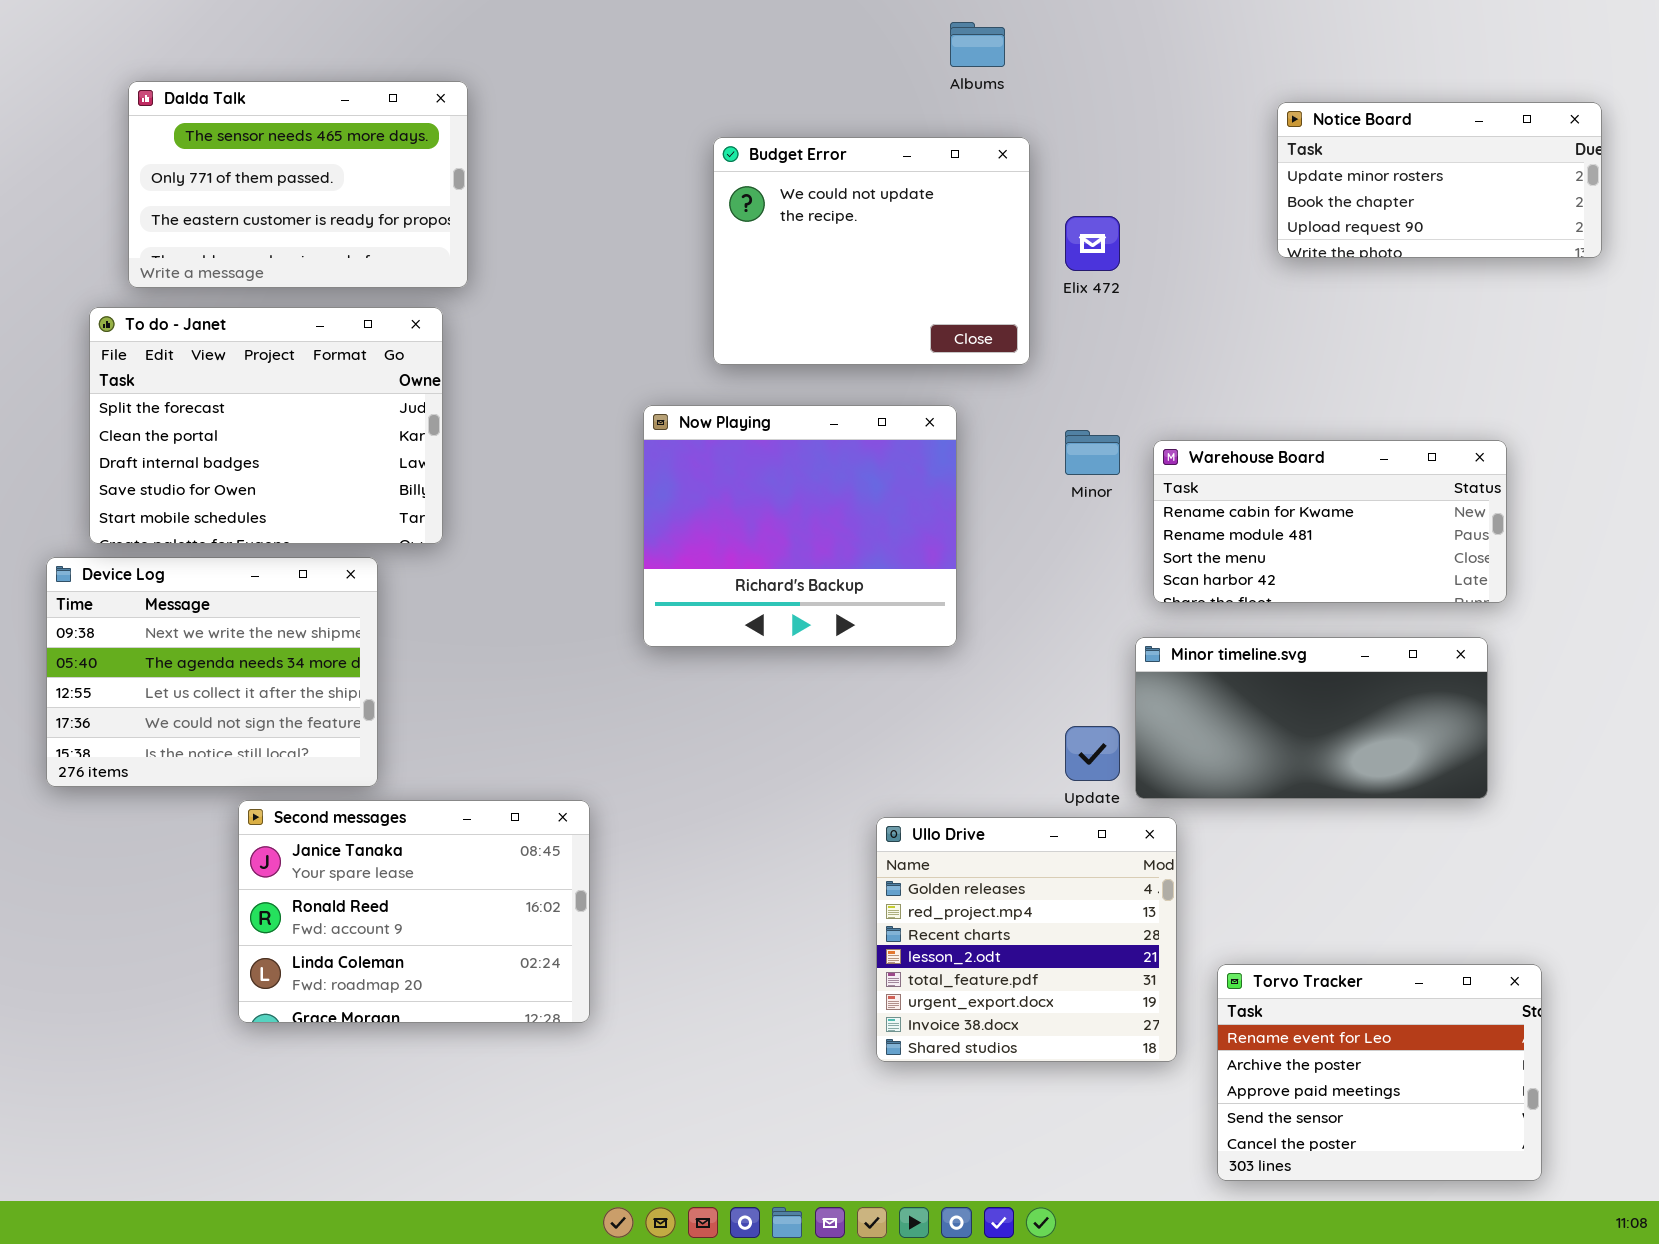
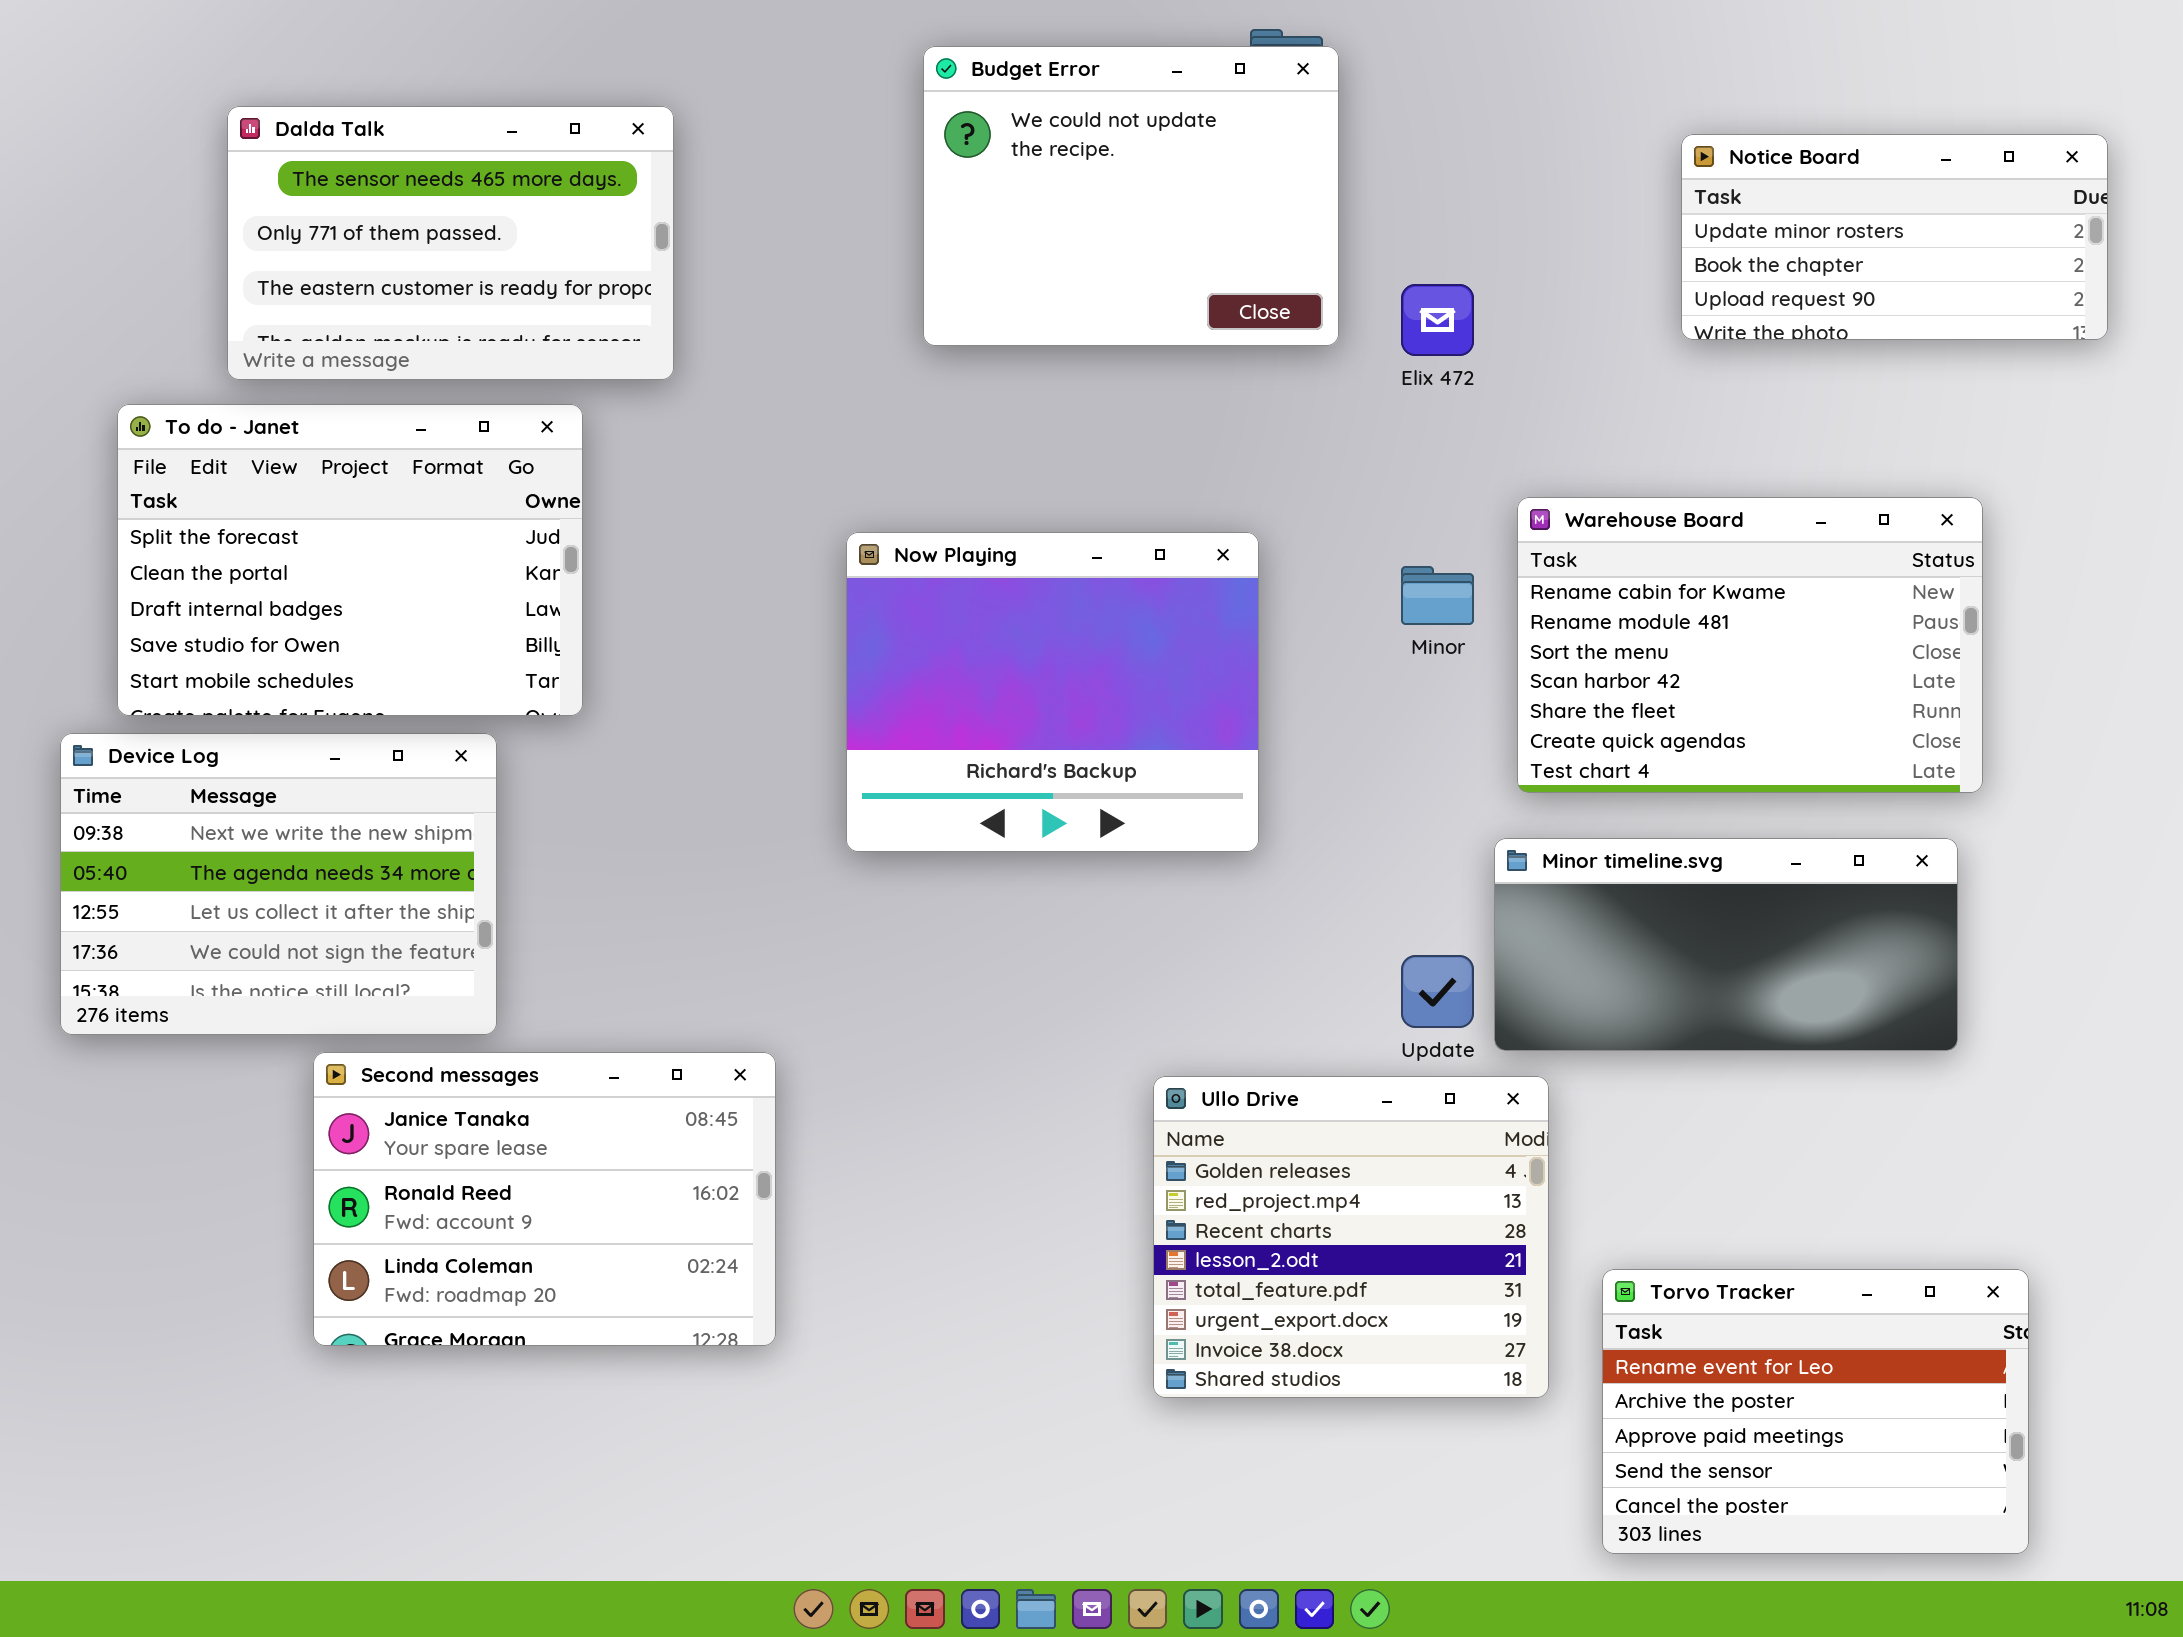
Dalda Talk: [128,81,468,288] -> [227,106,674,380], moved
Budget Error: [713,137,1030,365] -> [923,46,1339,346], moved
Warehouse Board: [1153,440,1507,603] -> [1517,497,1983,793], resized

